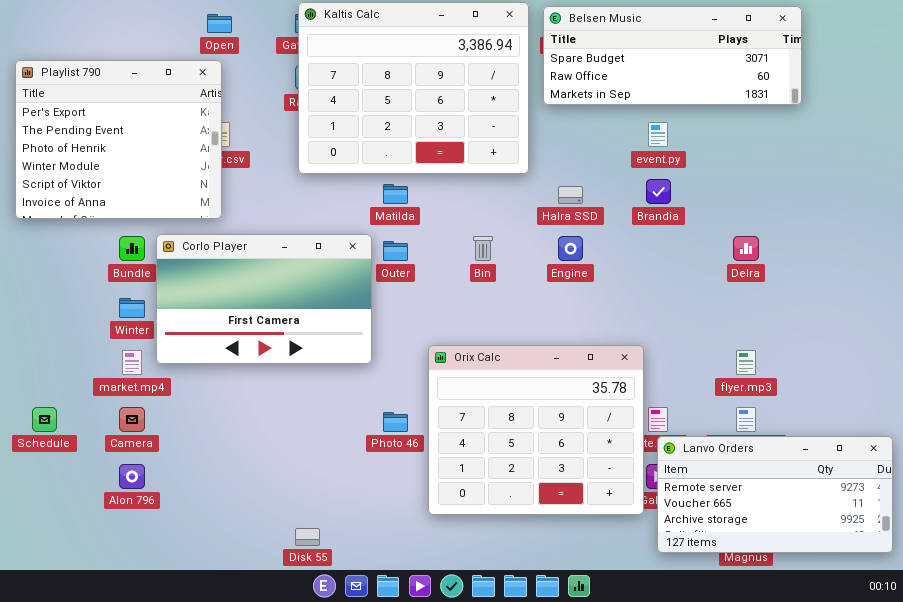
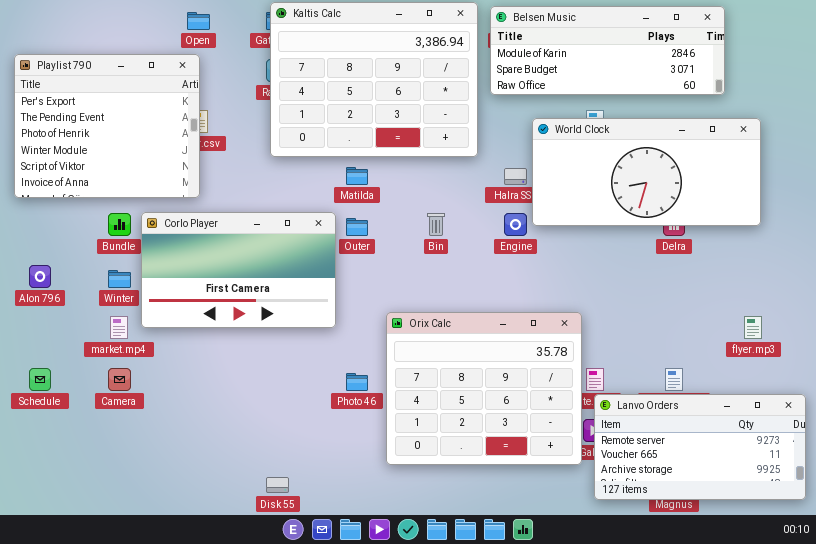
Belsen Music: [543,6,802,105] -> [490,6,725,95], scrolled up 1 row
World Clock: none -> [532,118,761,226], opened
flyer.mp3: [736,350,756,375] -> [744,316,762,339], moved
Alon 796: [119,464,145,489] -> [29,265,51,288], moved

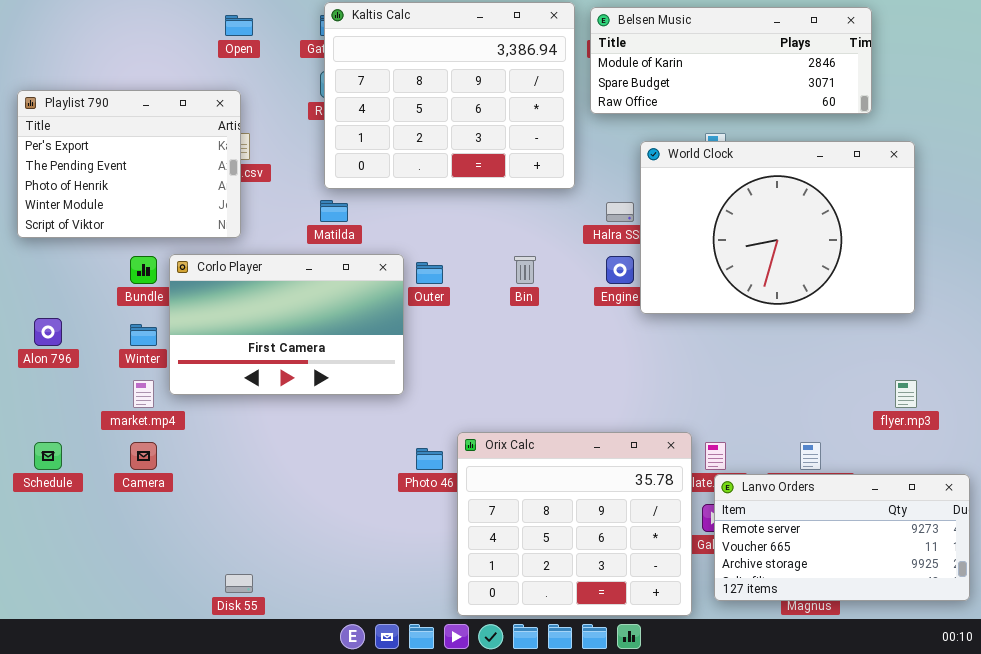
Playlist 790: [14,54,200,198] -> [17,90,241,238], resized
World Clock: [532,118,761,226] -> [640,141,915,314], resized
Matilda: [346,167,368,185] -> [320,200,348,222], moved
Orix Calc: [386,312,582,465] -> [457,432,692,616], moved
Disk 55: [266,477,289,493] -> [225,574,253,593], moved

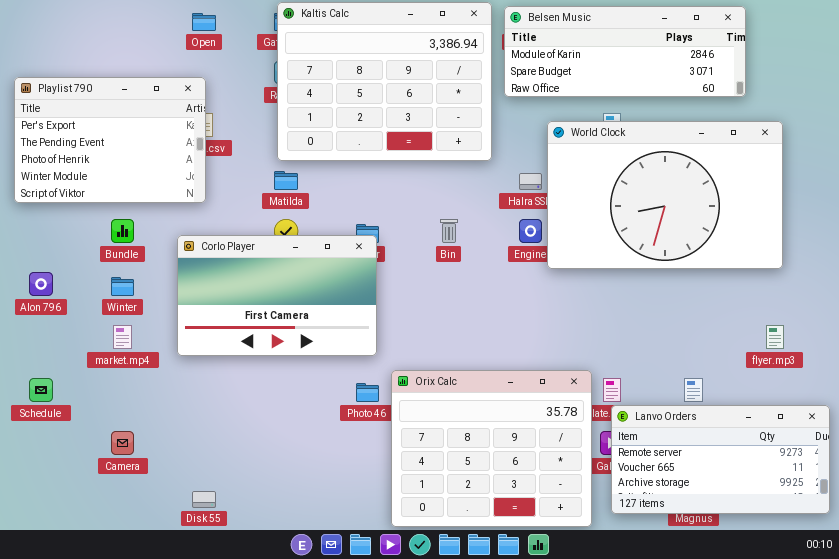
Corlo Player: [169,254,404,395] -> [177,235,377,356], moved
Camera: [130,442,157,470] -> [111,431,134,455], moved

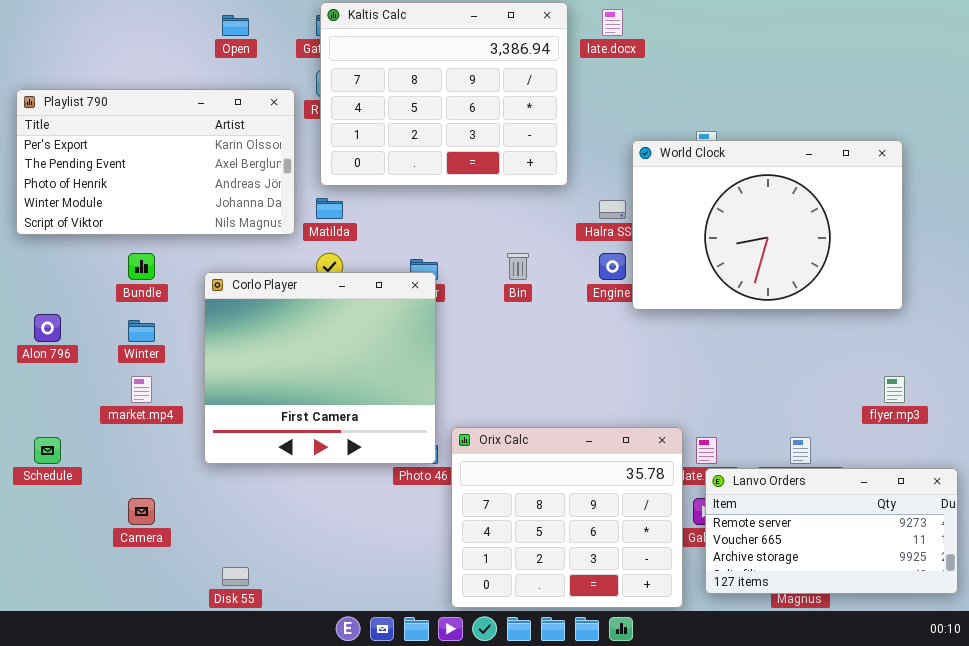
Belsen Music: [504,6,746,97] -> none, closed
Playlist 790: [14,77,206,203] -> [16,89,295,235], resized
Corlo Player: [177,235,377,356] -> [204,272,436,464], resized

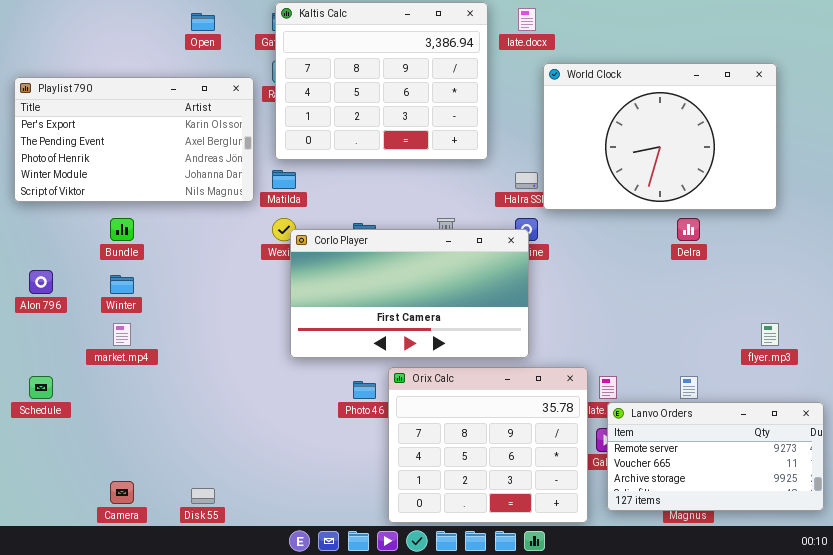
World Clock: [632,140,903,310] -> [543,63,777,210], moved
Corlo Player: [204,272,436,464] -> [290,229,529,358], moved, resized
Camera: [128,498,155,525] -> [110,481,134,504], moved

